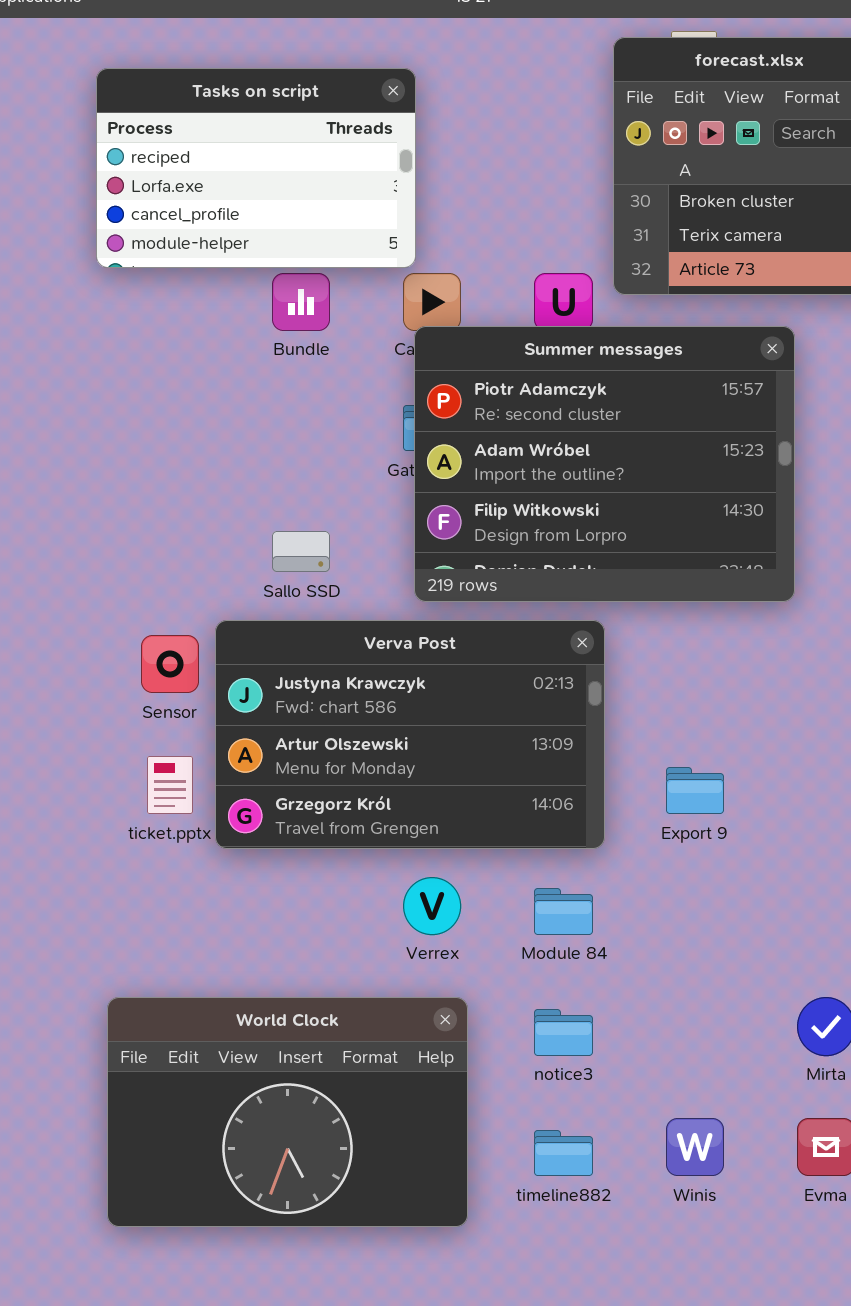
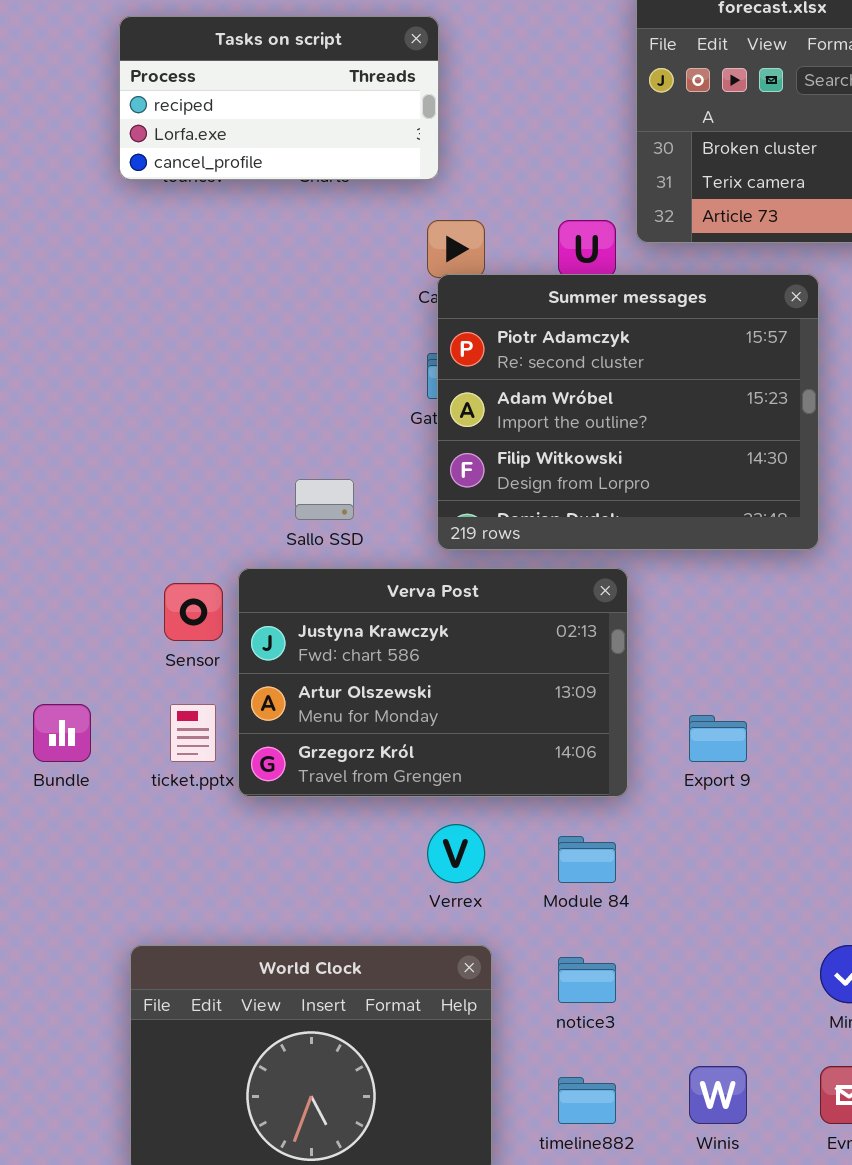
Tasks on script: [96,68,416,268] -> [119,16,439,180], resized
Bundle: [272,273,330,331] -> [33,704,91,762], moved

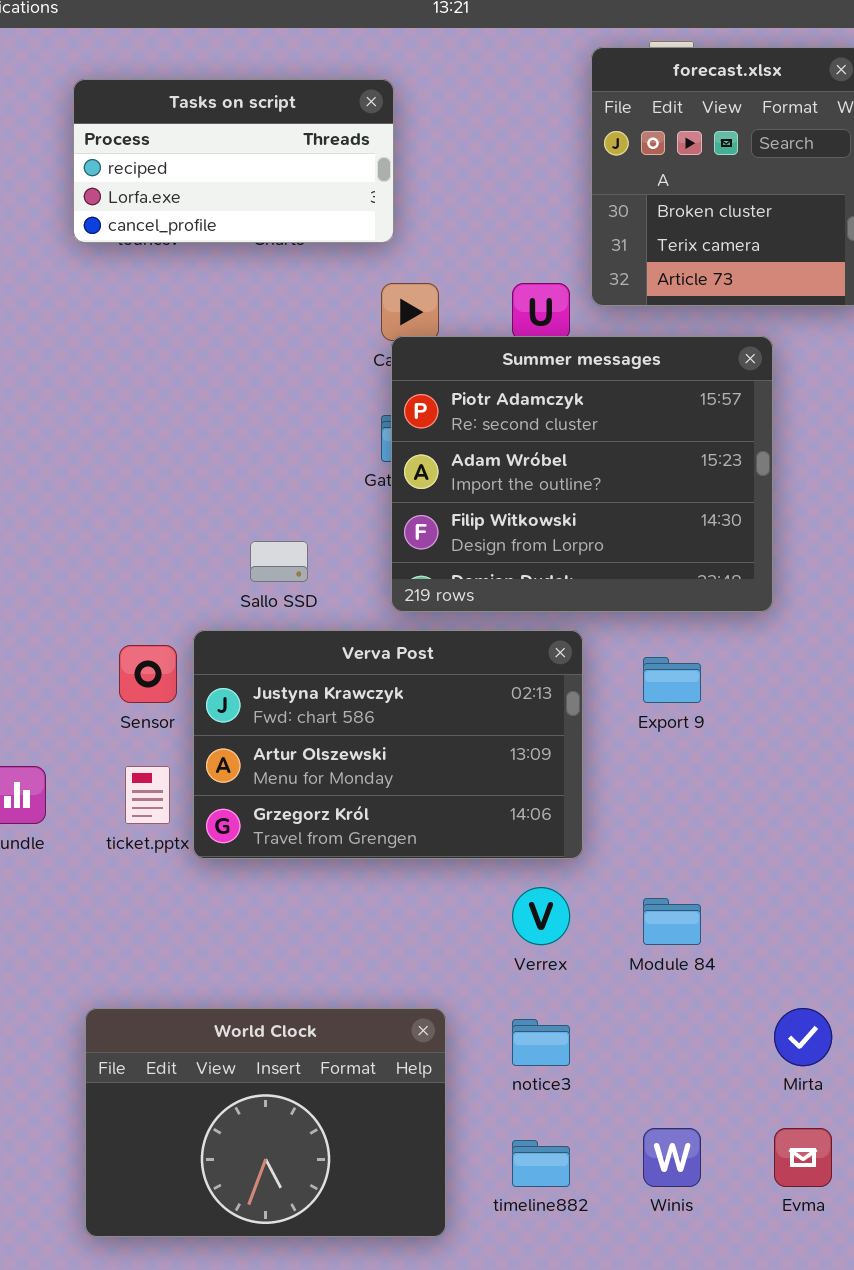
Export 9: [689,715,747,762] -> [643,657,701,703], moved
Verrex: [427,824,485,883] -> [512,887,570,945], moved
Module 84: [558,836,616,883] -> [643,898,701,945], moved

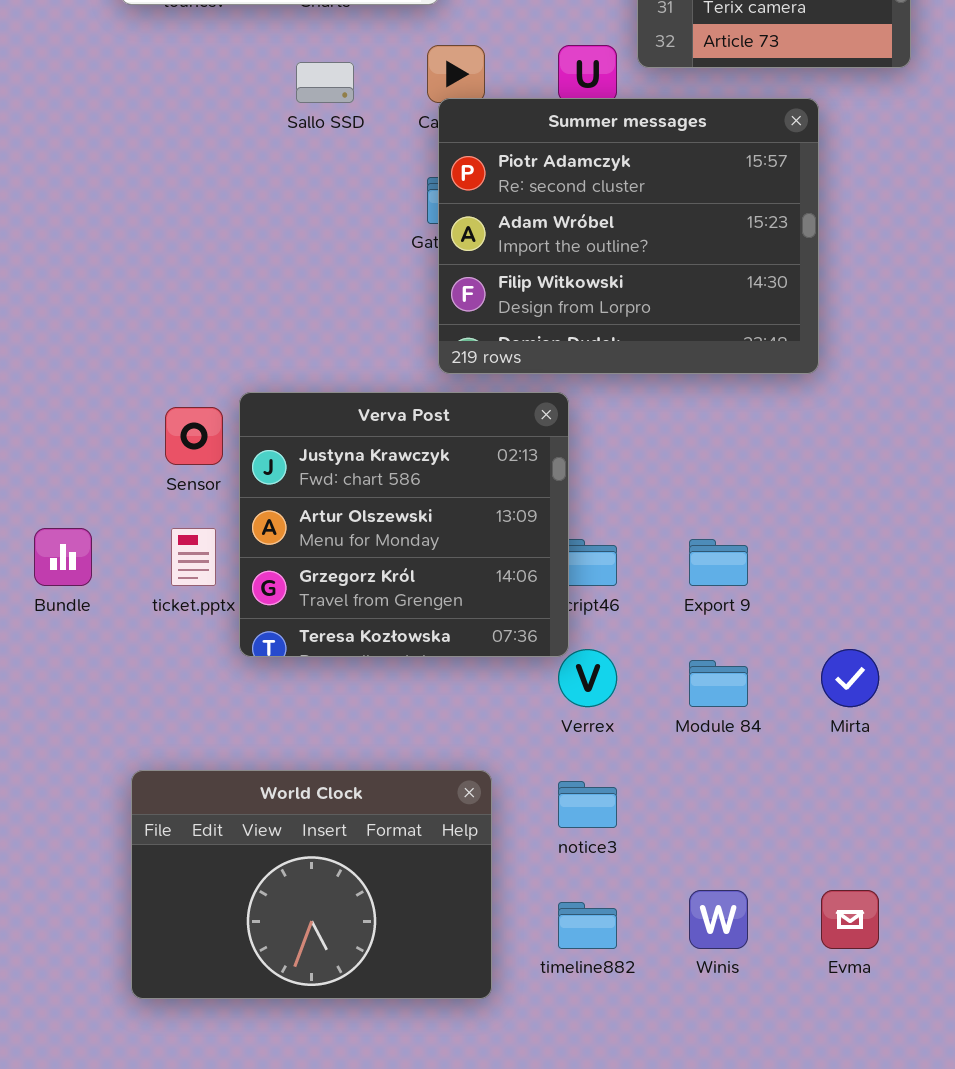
Sallo SSD: [250,541,308,582] -> [296,62,354,103], moved
Verva Post: [193,630,583,859] -> [239,392,569,657], resized
Export 9: [643,657,701,703] -> [689,539,748,586], moved
Mirta: [774,1008,832,1066] -> [821,649,879,707], moved

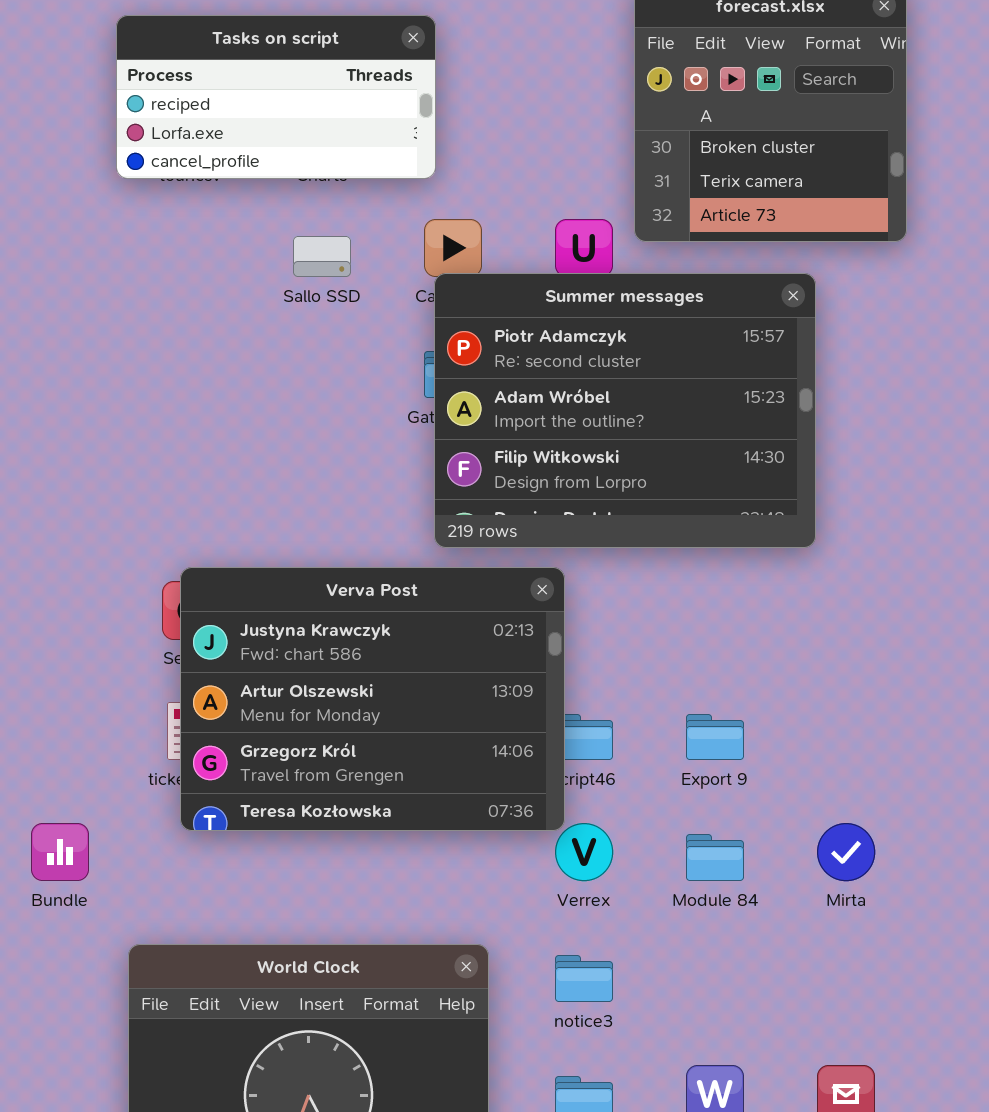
Verva Post: [239,392,569,657] -> [180,567,565,831], resized
Bundle: [34,528,92,586] -> [31,823,89,881], moved

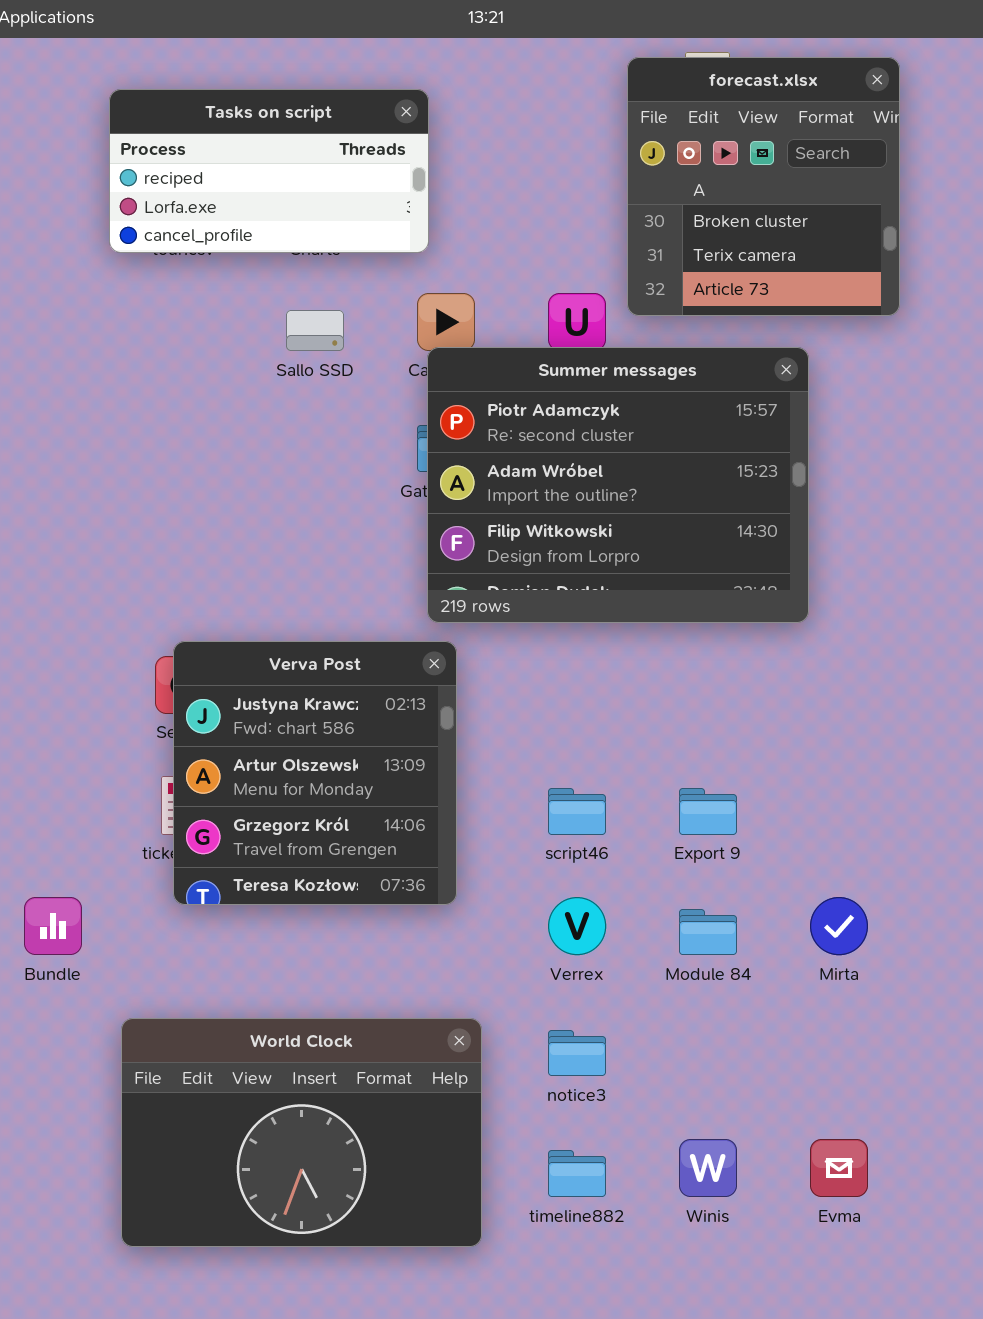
Verva Post: [180,567,565,831] -> [173,641,457,905], resized

